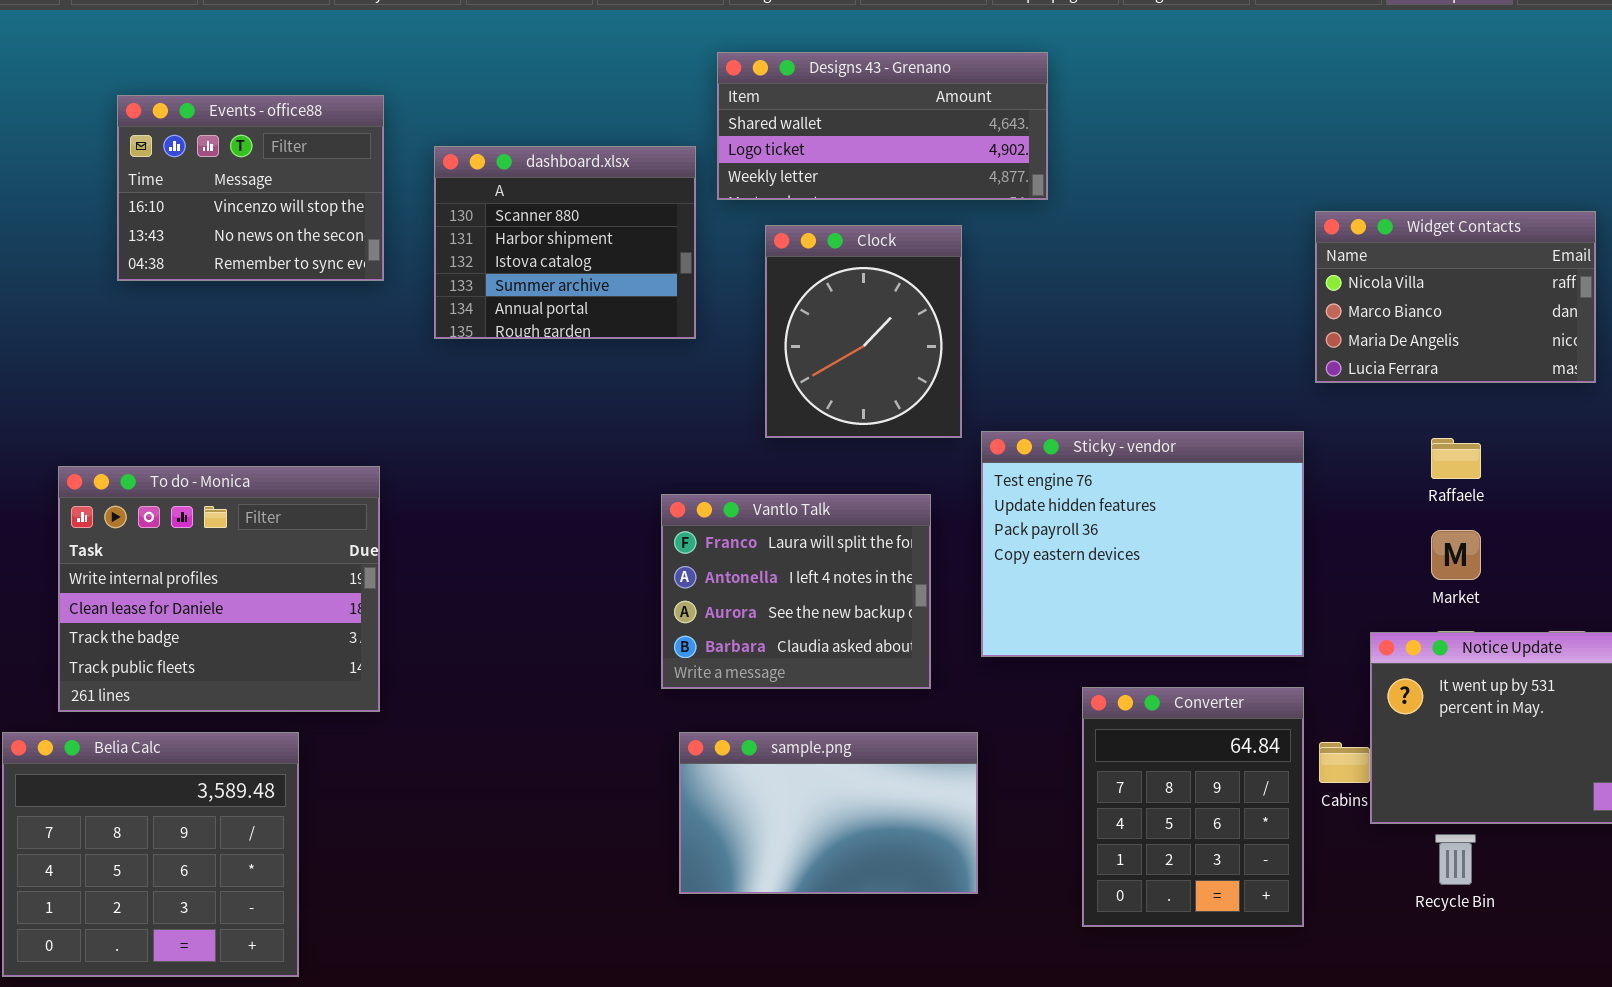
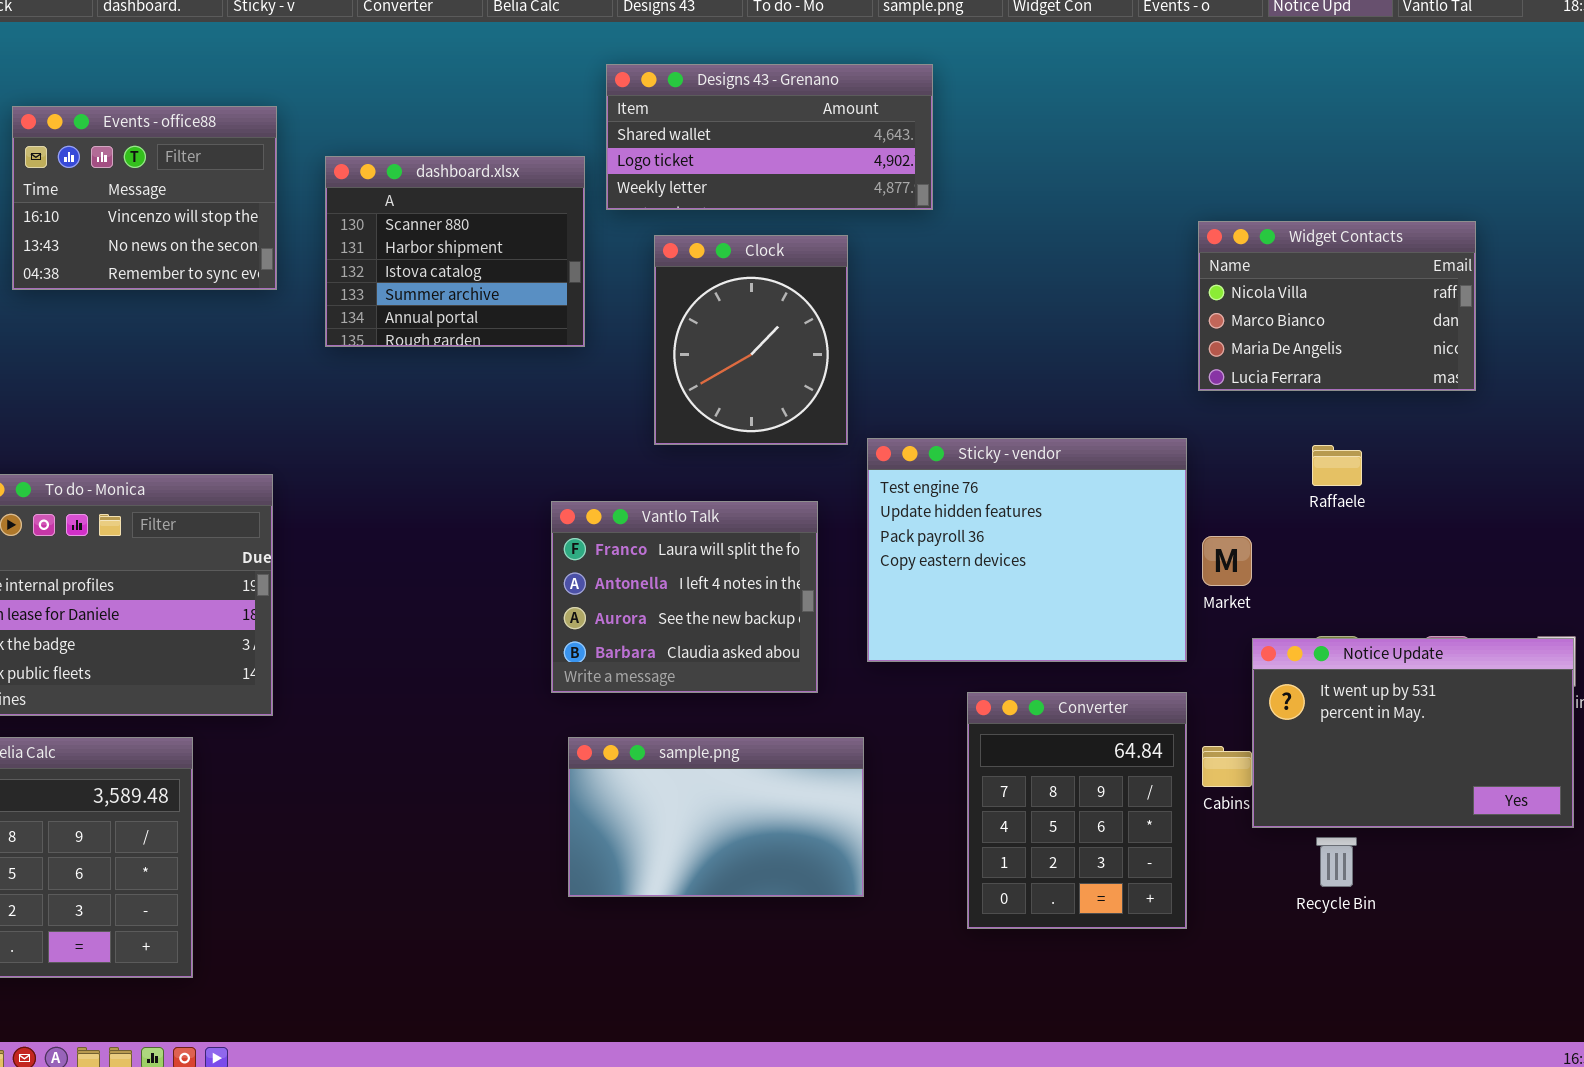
Market: [1431,530,1481,580] -> [1202,536,1252,586], moved

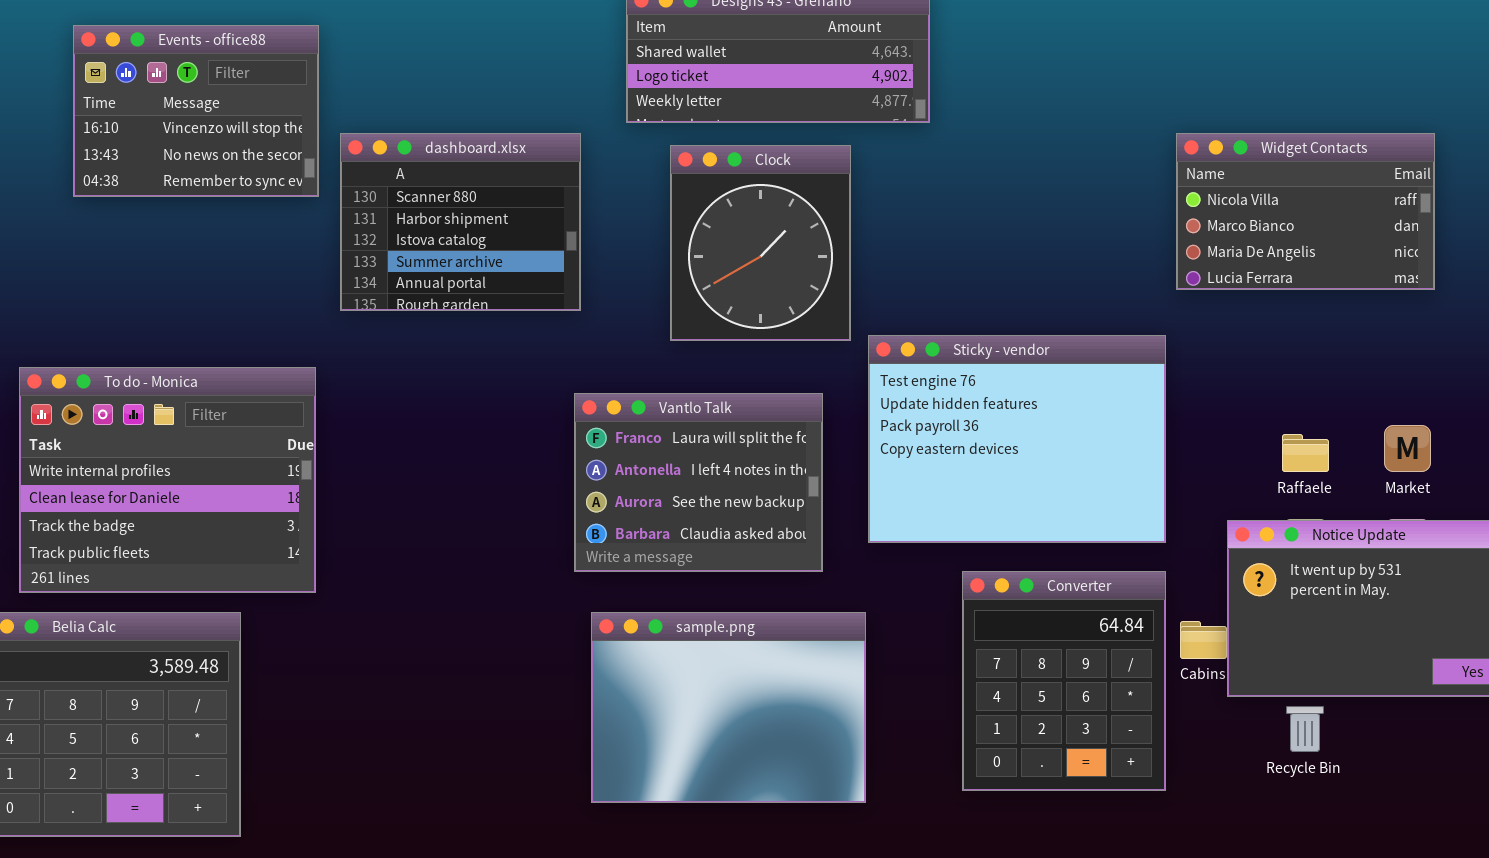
dashboard.xlsx: [325,156,585,347] -> [340,133,581,311], moved
Raffaele: [1312,445,1362,486] -> [1282,434,1329,472], moved
Market: [1202,536,1252,586] -> [1384,425,1431,472], moved
sample.png: [568,737,864,897] -> [591,612,866,803], resized

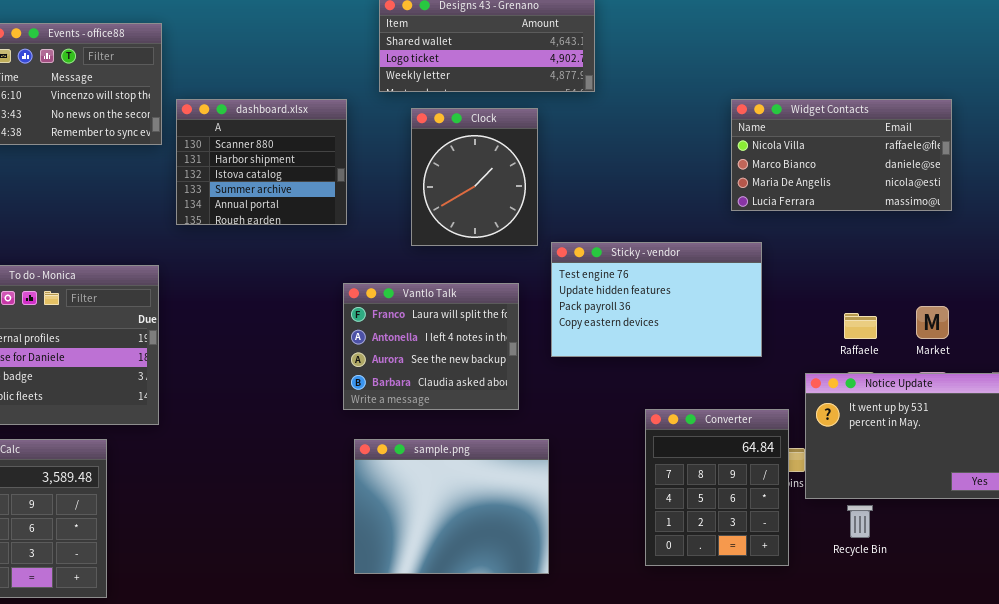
Widget Contacts: [1176,133,1435,290] -> [731,99,952,211], resized
Sticky - vendor: [868,335,1166,543] -> [551,242,762,357], resized
Converter: [962,571,1166,791] -> [645,409,789,566], moved

